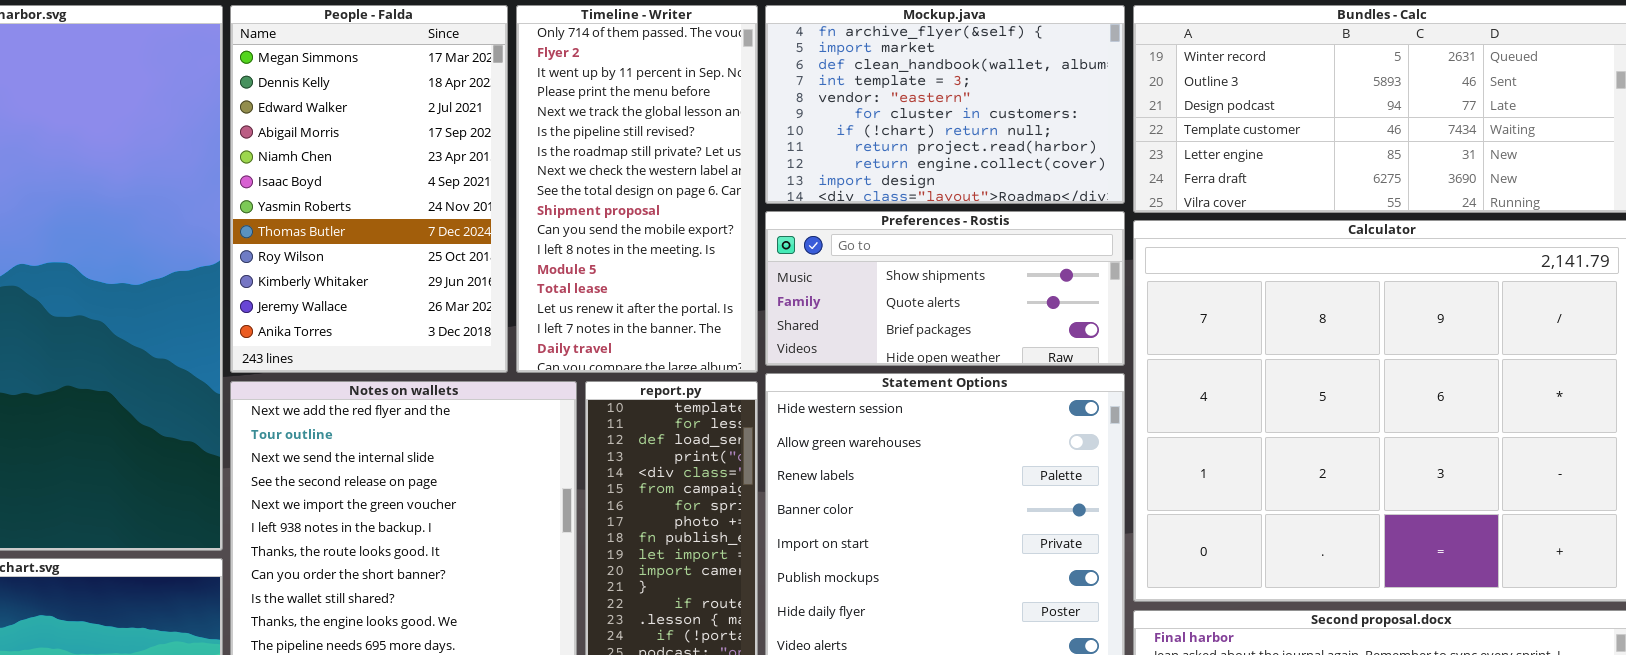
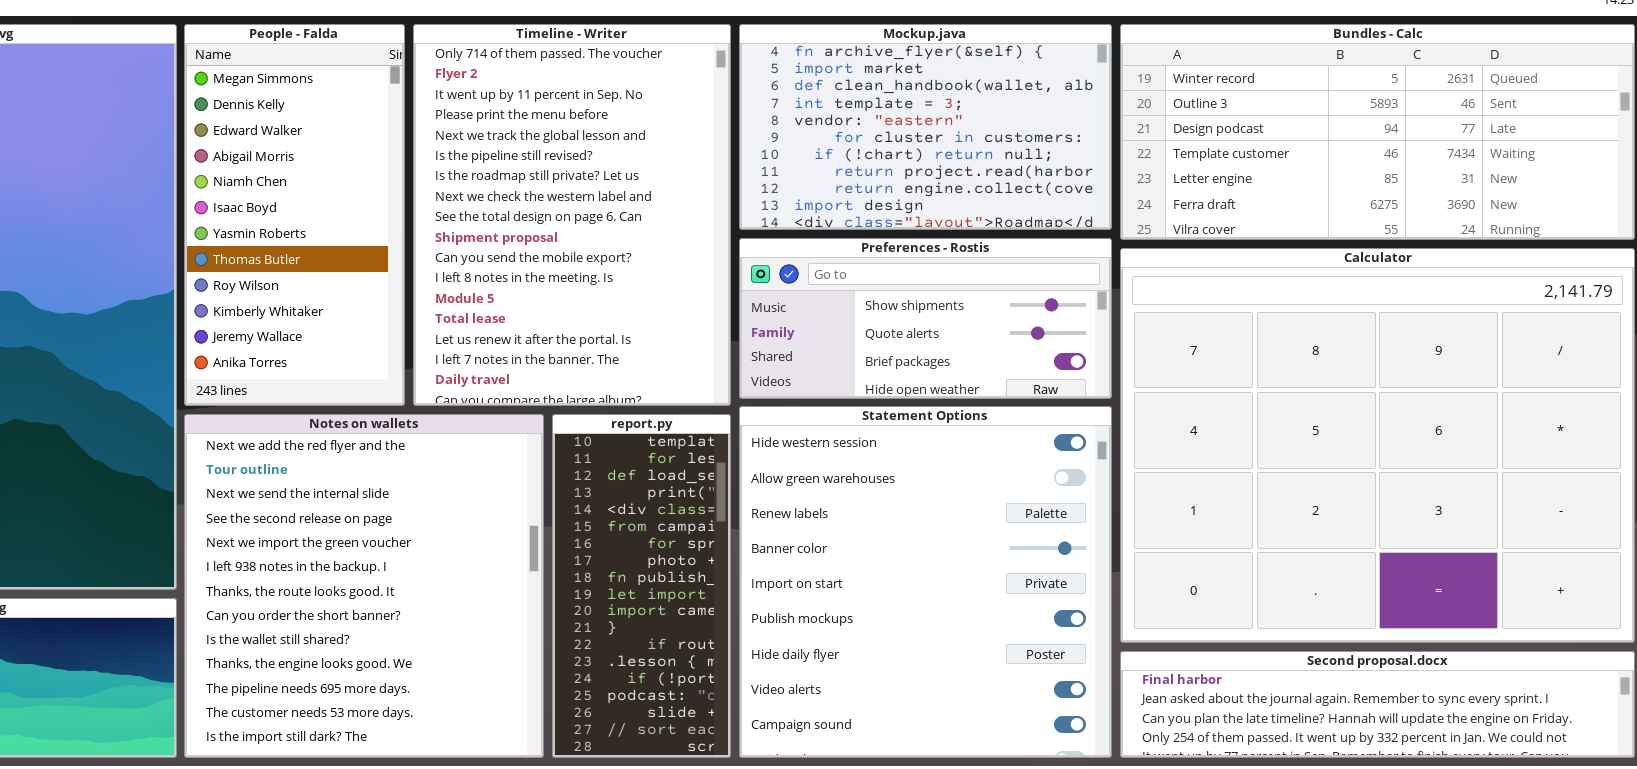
People - Falda: [230,5,508,373] -> [184,24,405,406], resized
Timeline - Writer: [516,5,758,373] -> [413,24,731,406], resized

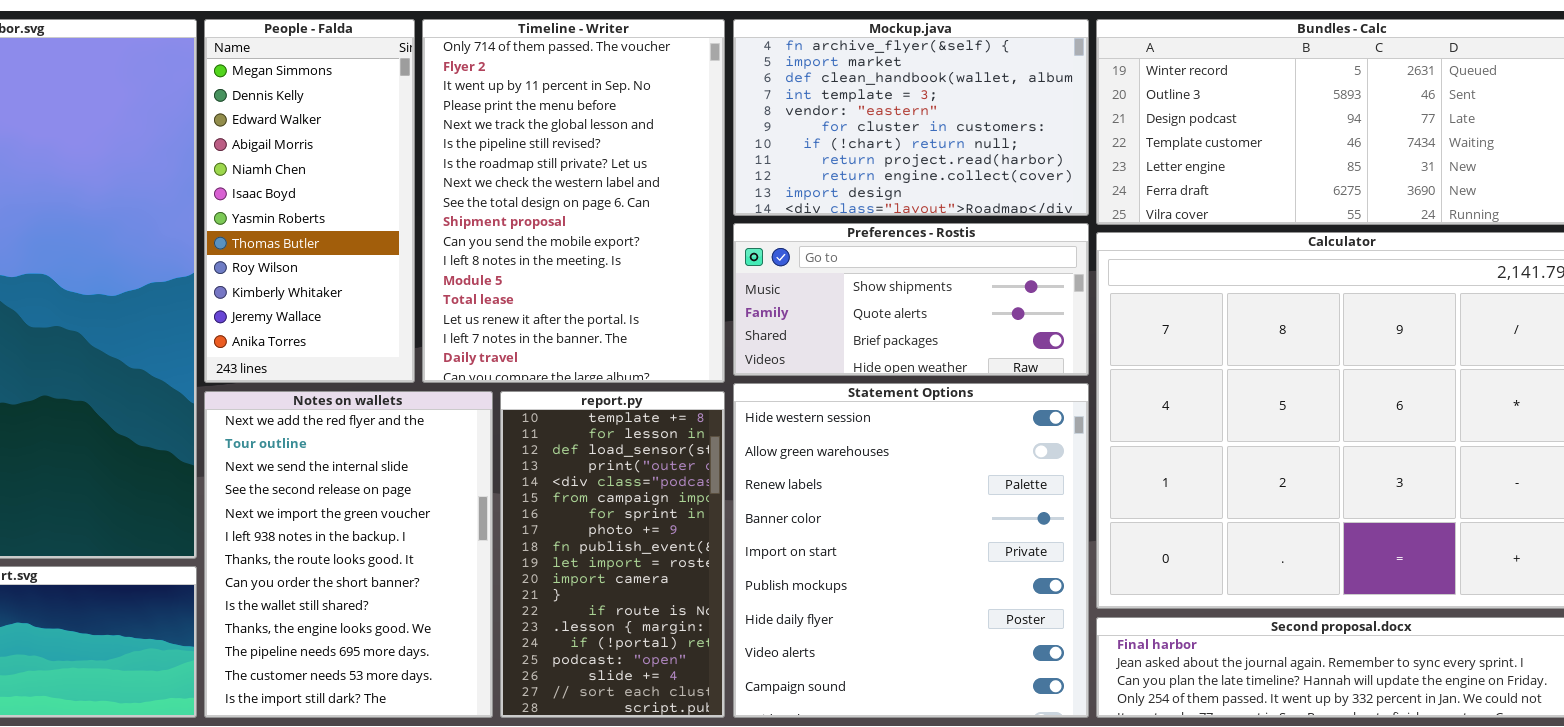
Notes on wallets: [184,414,544,758] -> [204,391,493,718], resized
report.py: [552,414,731,758] -> [500,391,725,718], resized

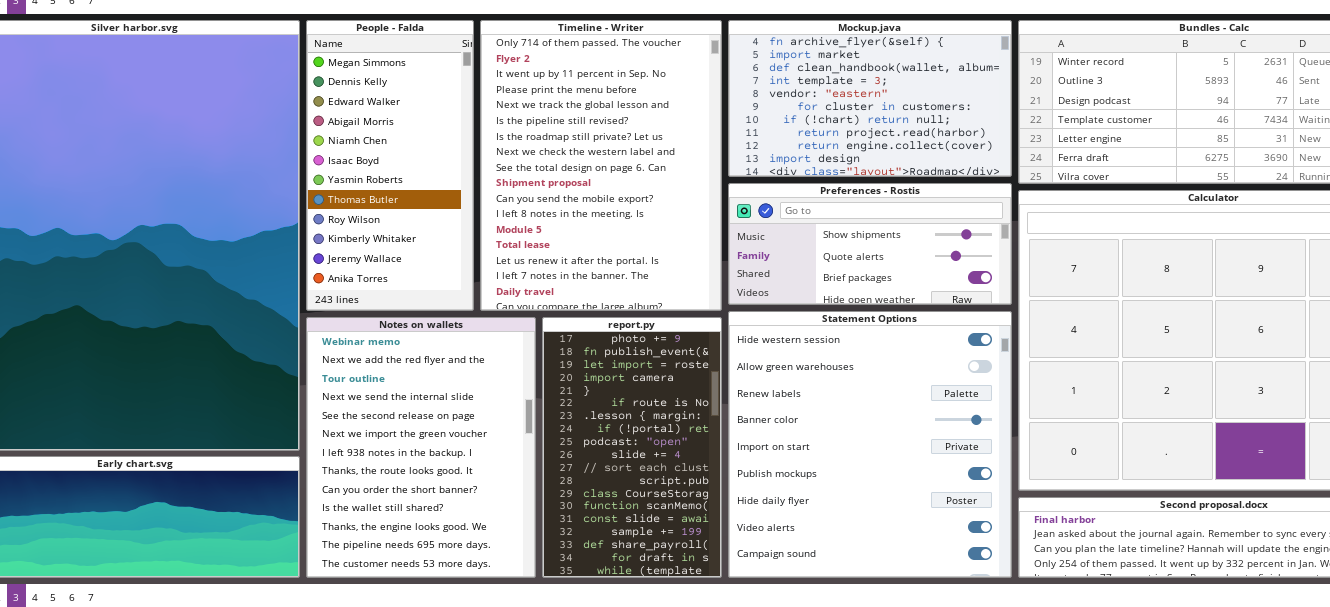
Notes on wallets: [204,391,493,718] -> [306,317,536,578], scrolled up 1 row
report.py: [500,391,725,718] -> [542,317,722,578], scrolled down 7 rows

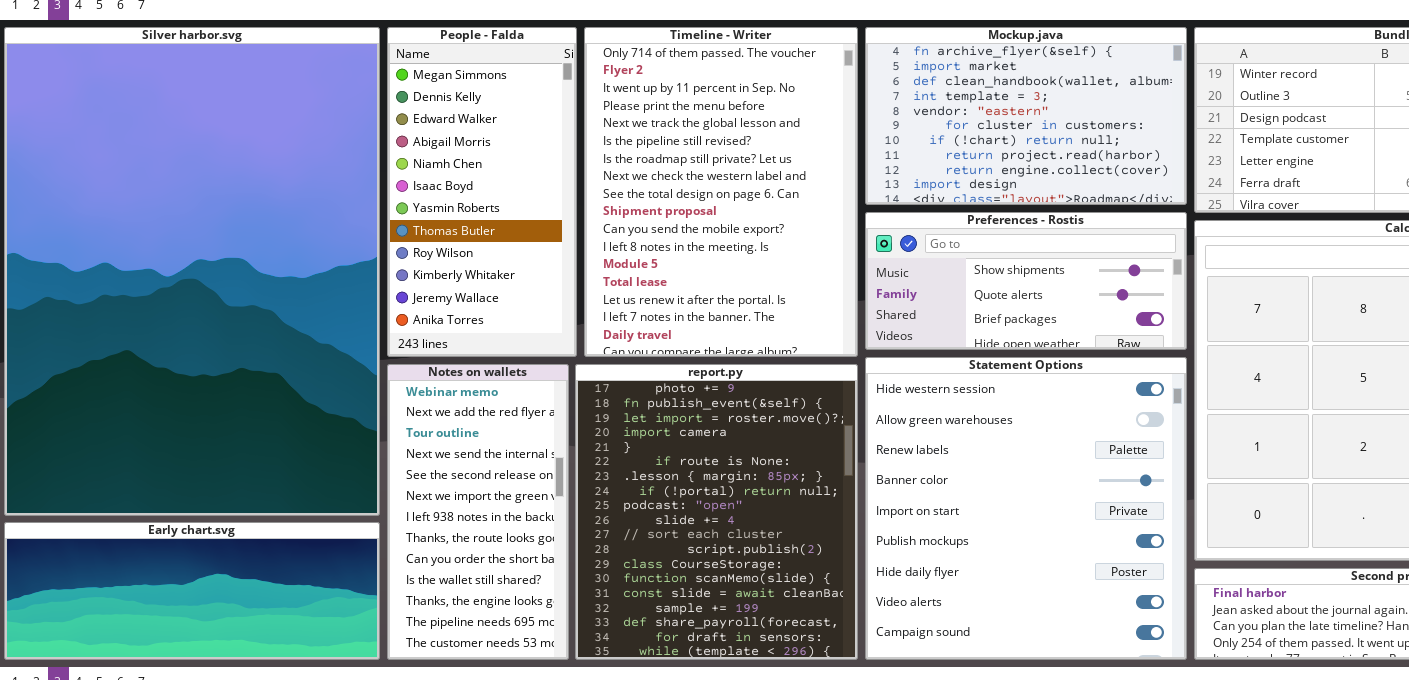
Notes on wallets: [306,317,536,578] -> [387,364,569,660], resized
report.py: [542,317,722,578] -> [575,364,858,660], resized

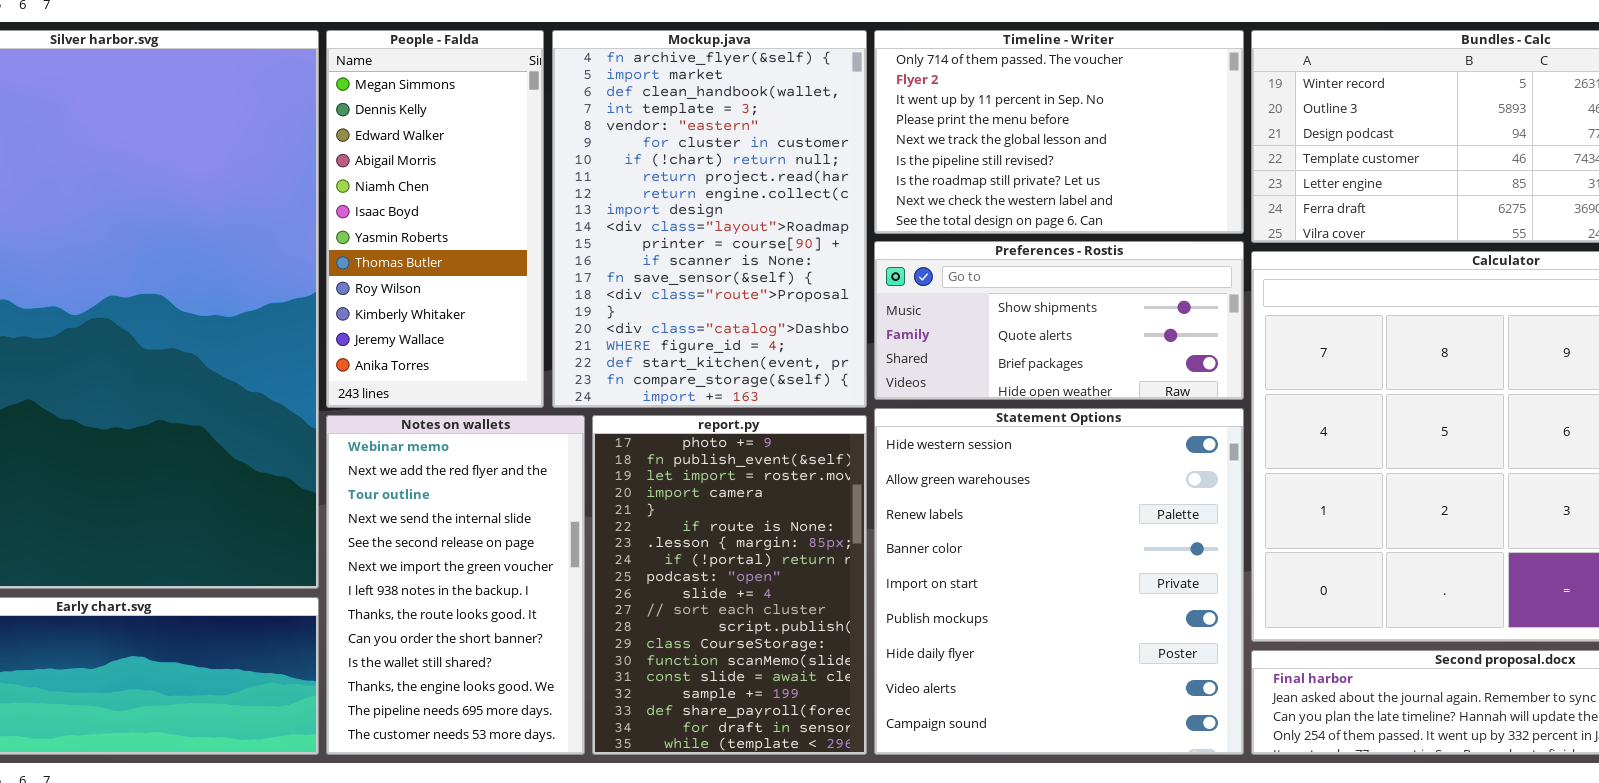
Timeline - Writer: [584,27,858,357] -> [874,30,1244,234], moved, resized
Mockup.java: [865,27,1187,205] -> [552,30,867,408], moved, resized
Notes on wallets: [387,364,569,660] -> [326,415,585,755], resized
report.py: [575,364,858,660] -> [592,415,867,755], resized

